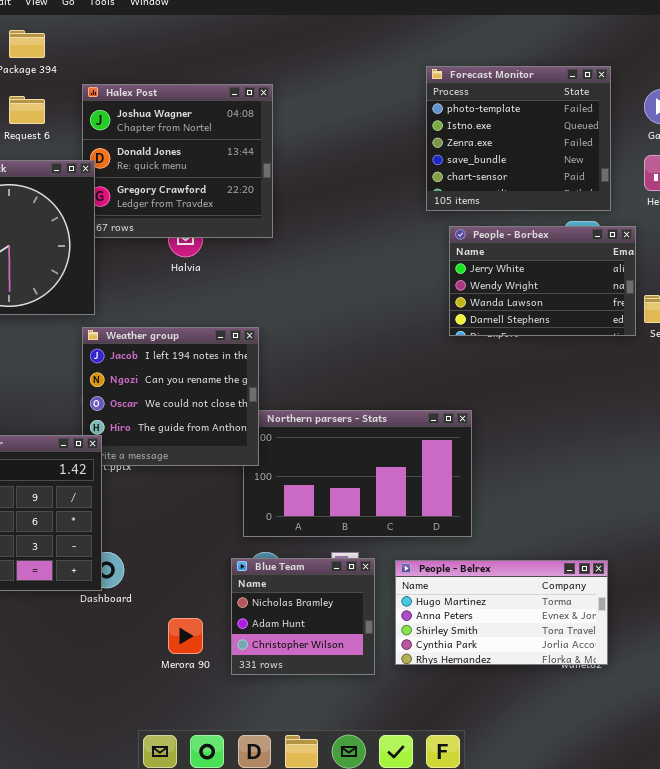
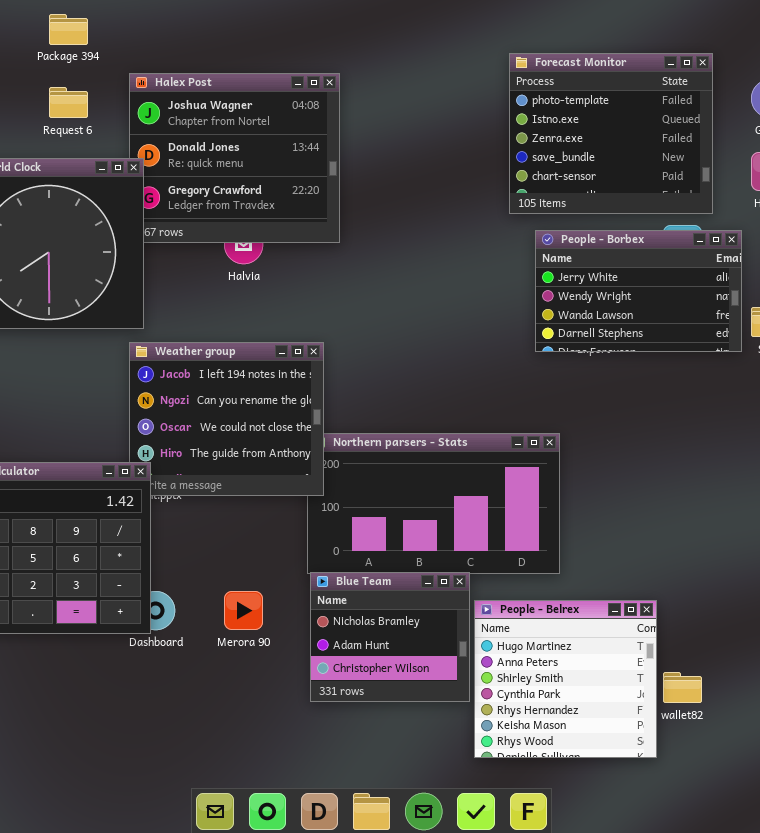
Blue Team: [231,558,375,675] -> [310,572,470,702], moved
People - Belrex: [395,560,608,665] -> [474,600,657,758], resized
Merora 90: [168,618,203,654] -> [224,591,263,630], moved

